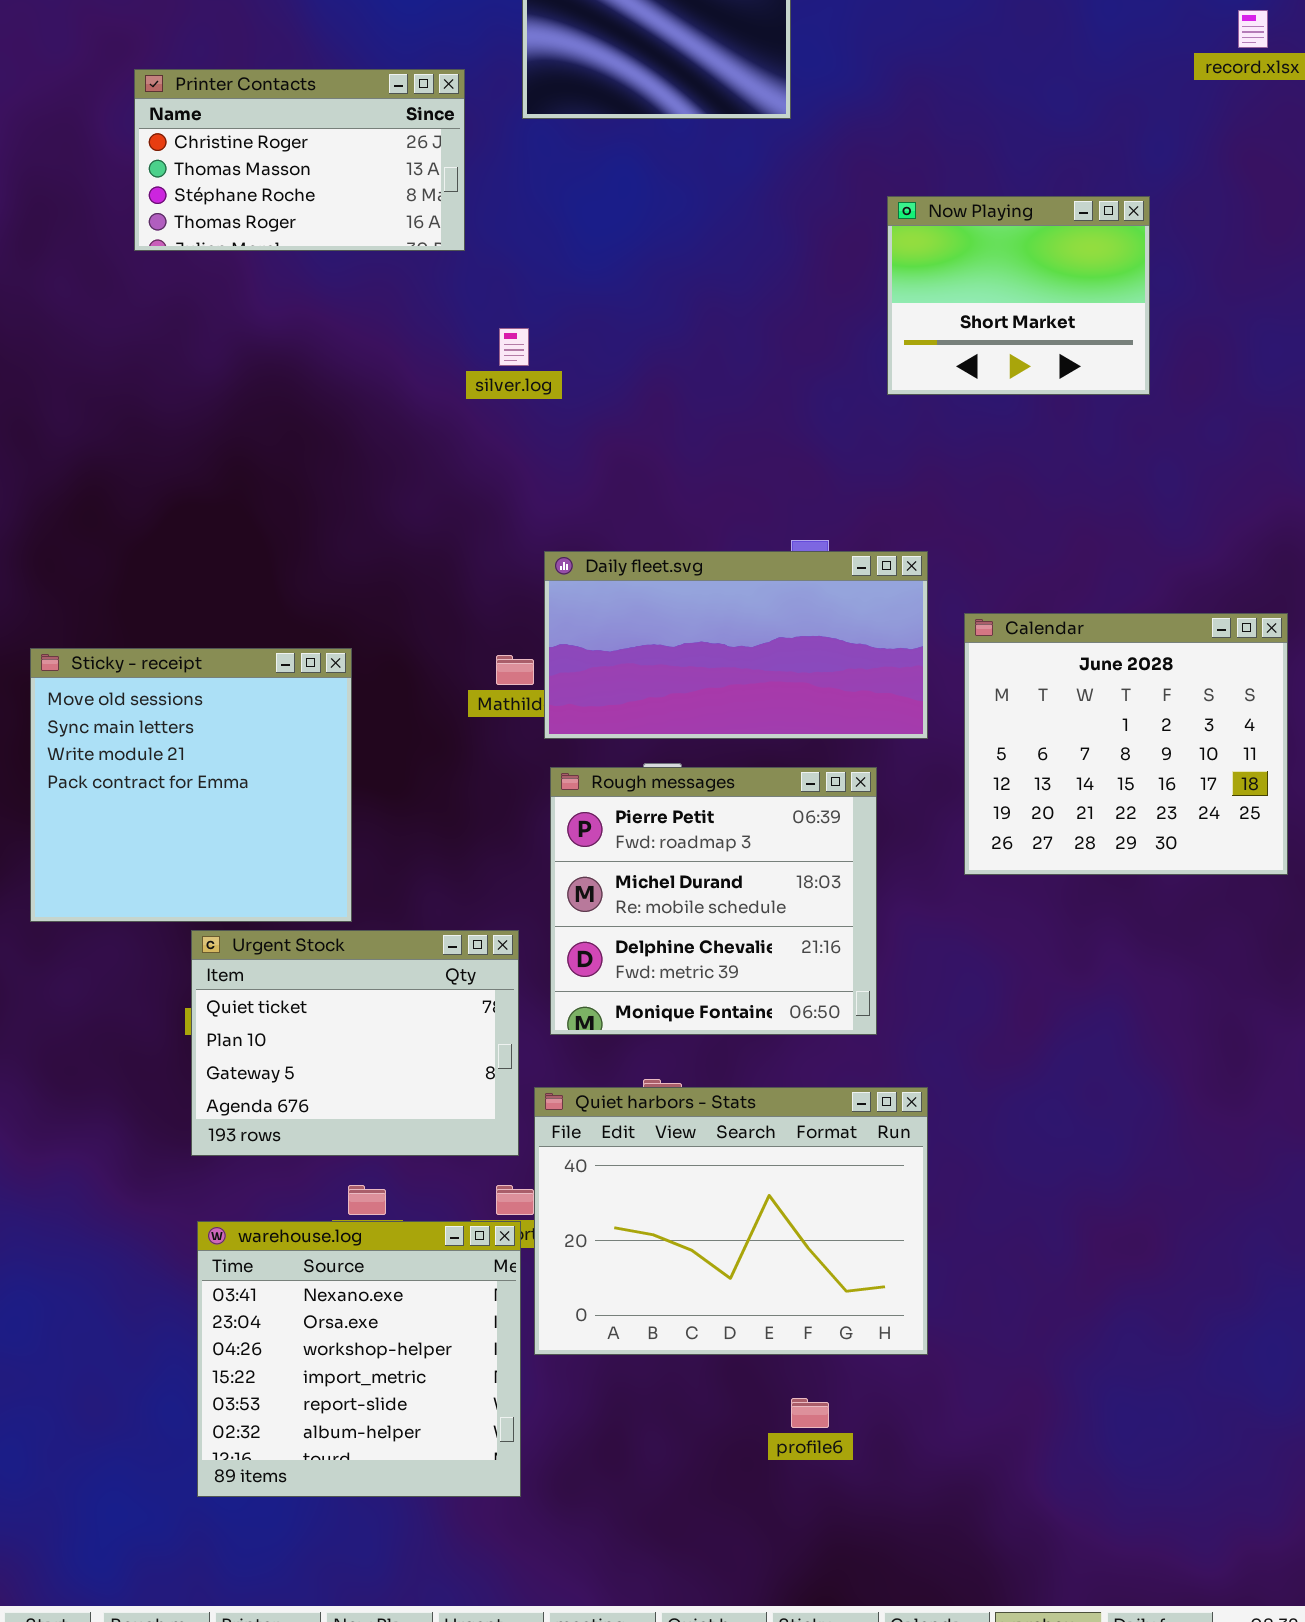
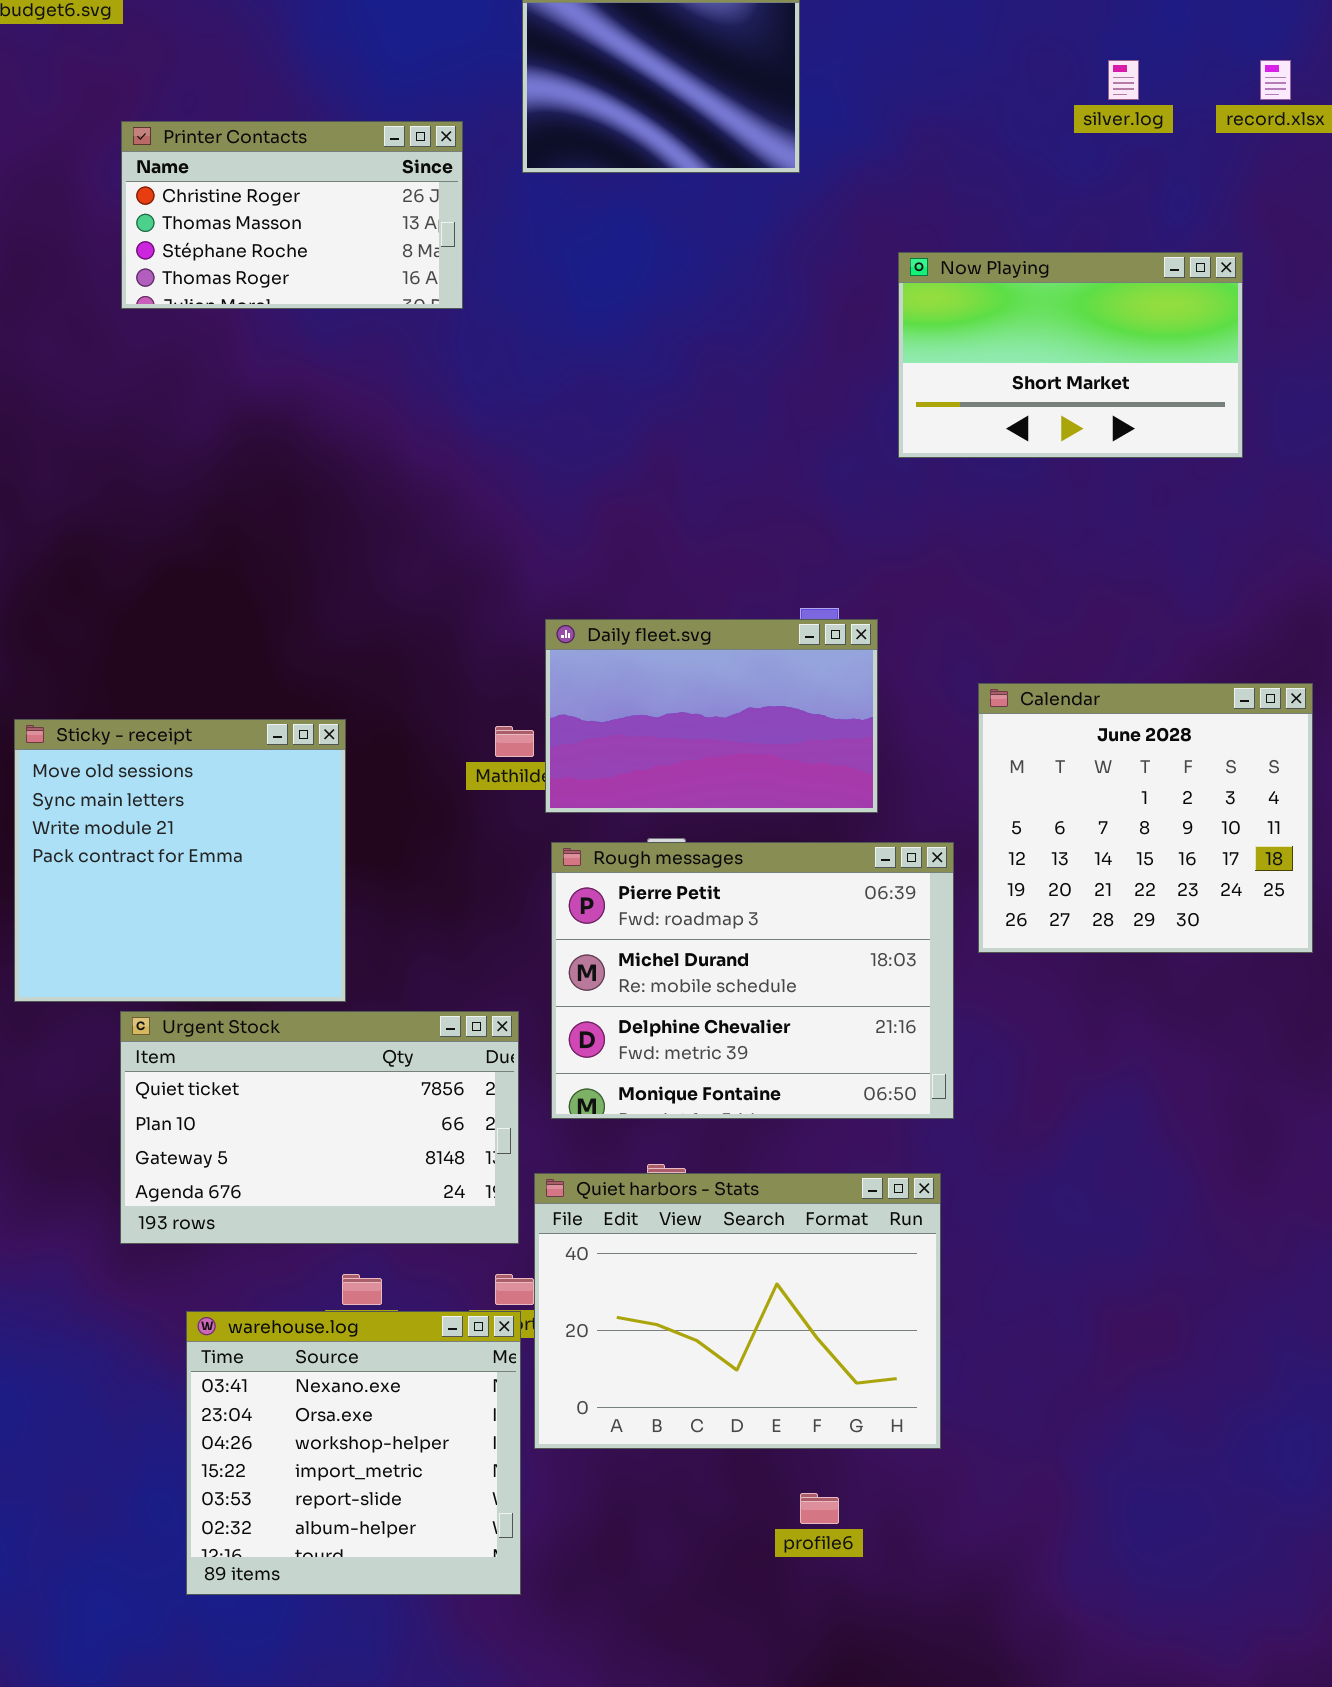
Now Playing: [887,196,1150,395] -> [898,252,1243,458], resized
silver.log: [499,328,529,366] -> [1108,60,1139,100], moved
Daily fleet.svg: [544,551,928,739] -> [545,619,878,813], resized
Rough messages: [550,767,877,1035] -> [551,842,954,1119], resized
Urgent Stock: [191,930,519,1156] -> [120,1011,519,1244], resized

